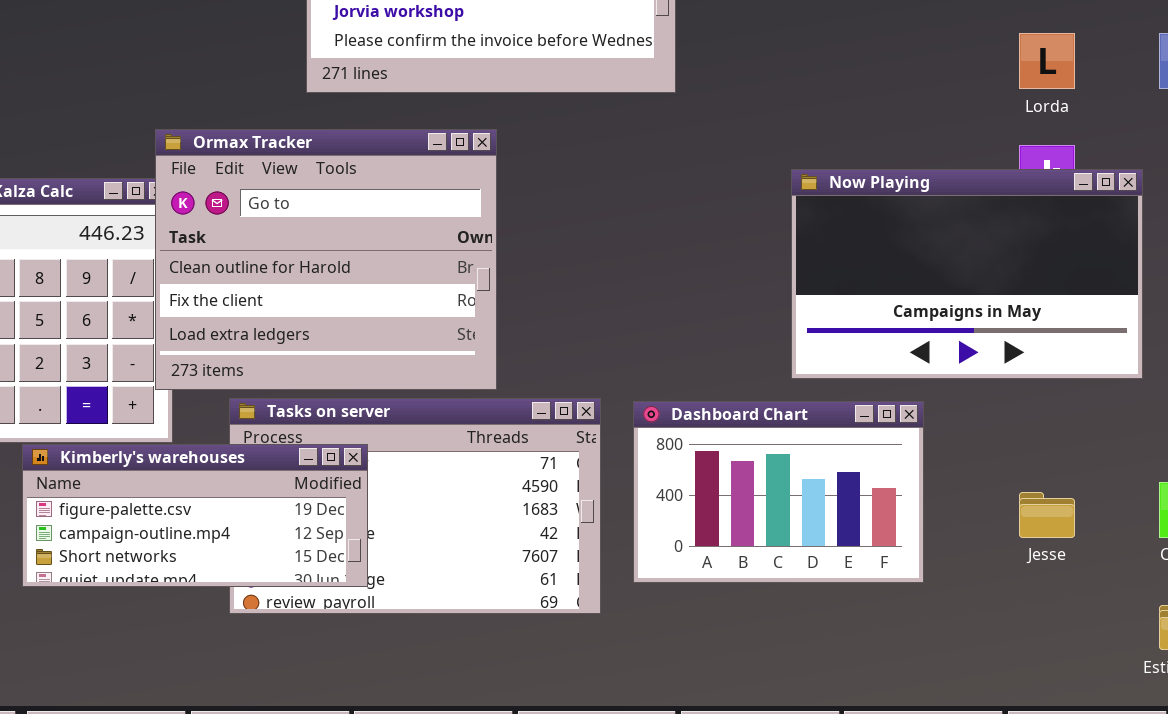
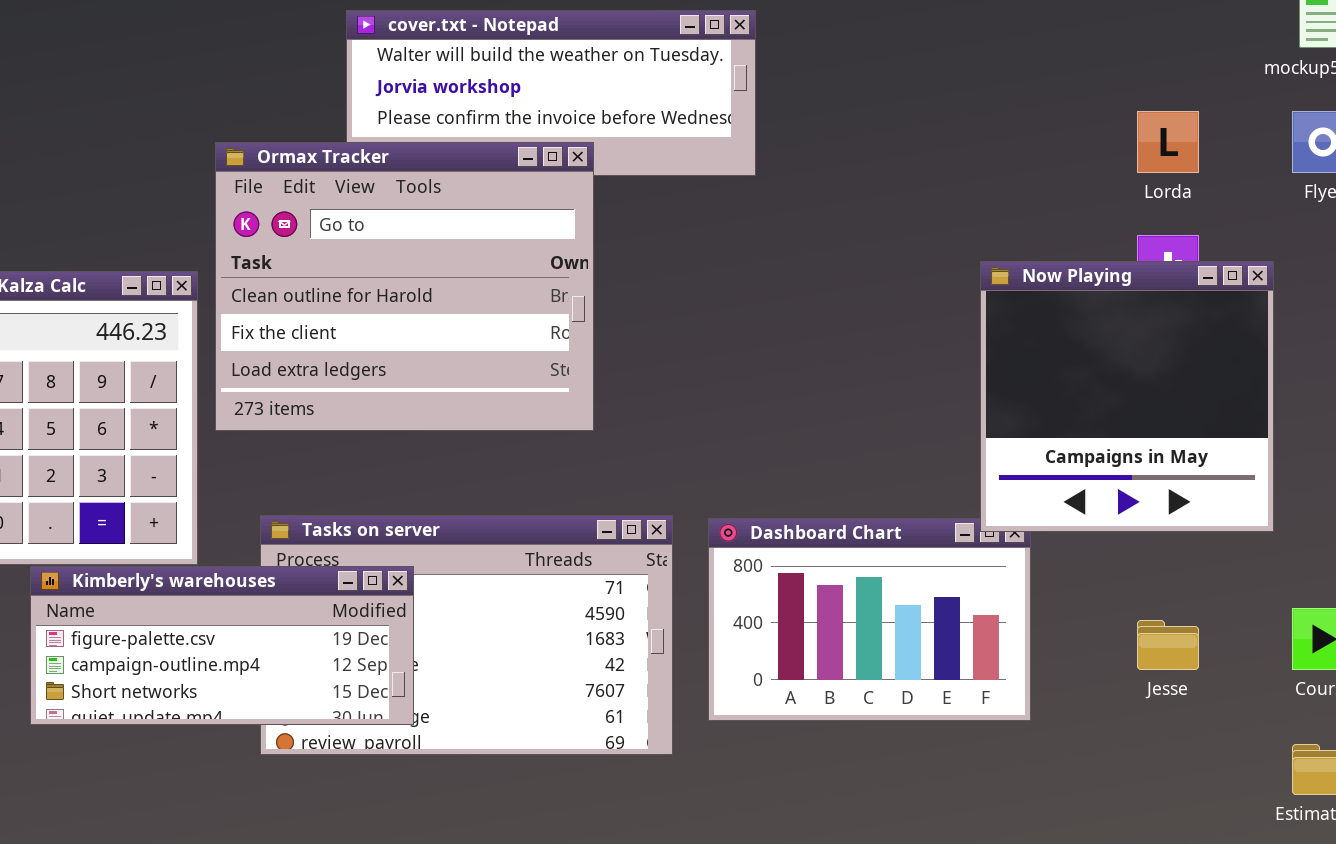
Ormax Tracker: [155,129,497,390] -> [215,142,594,431], moved
Now Playing: [791,169,1143,379] -> [980,261,1274,532], resized

